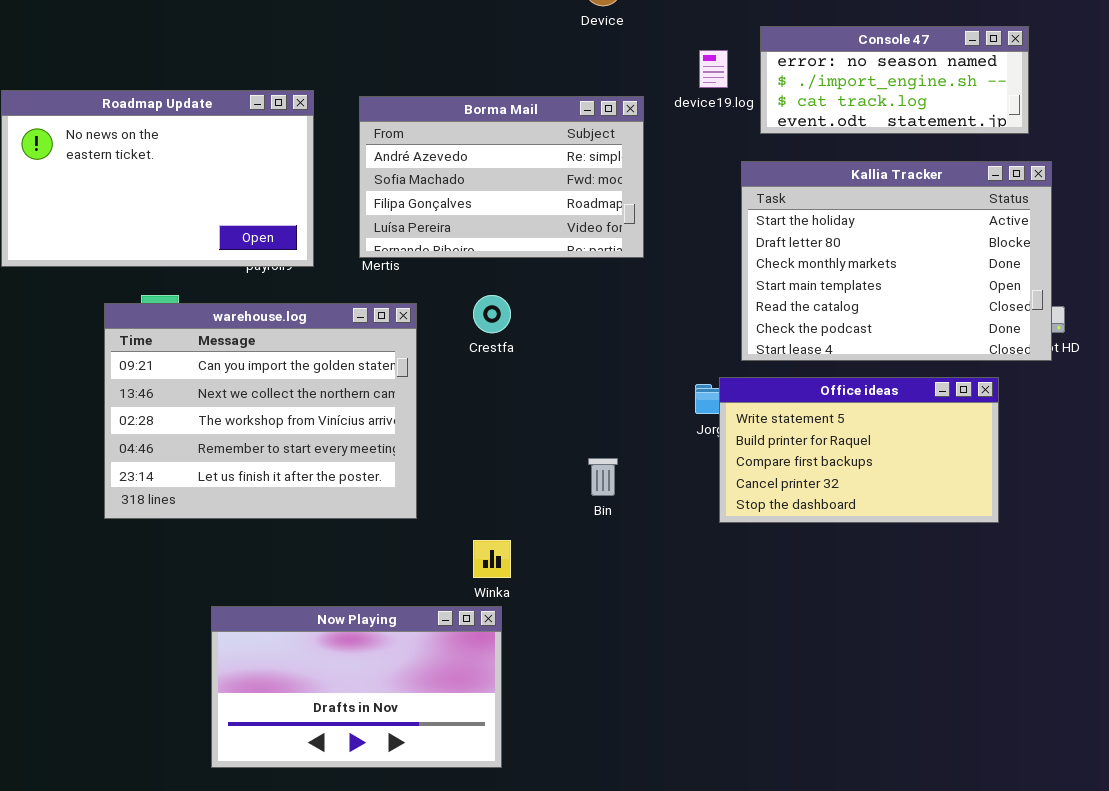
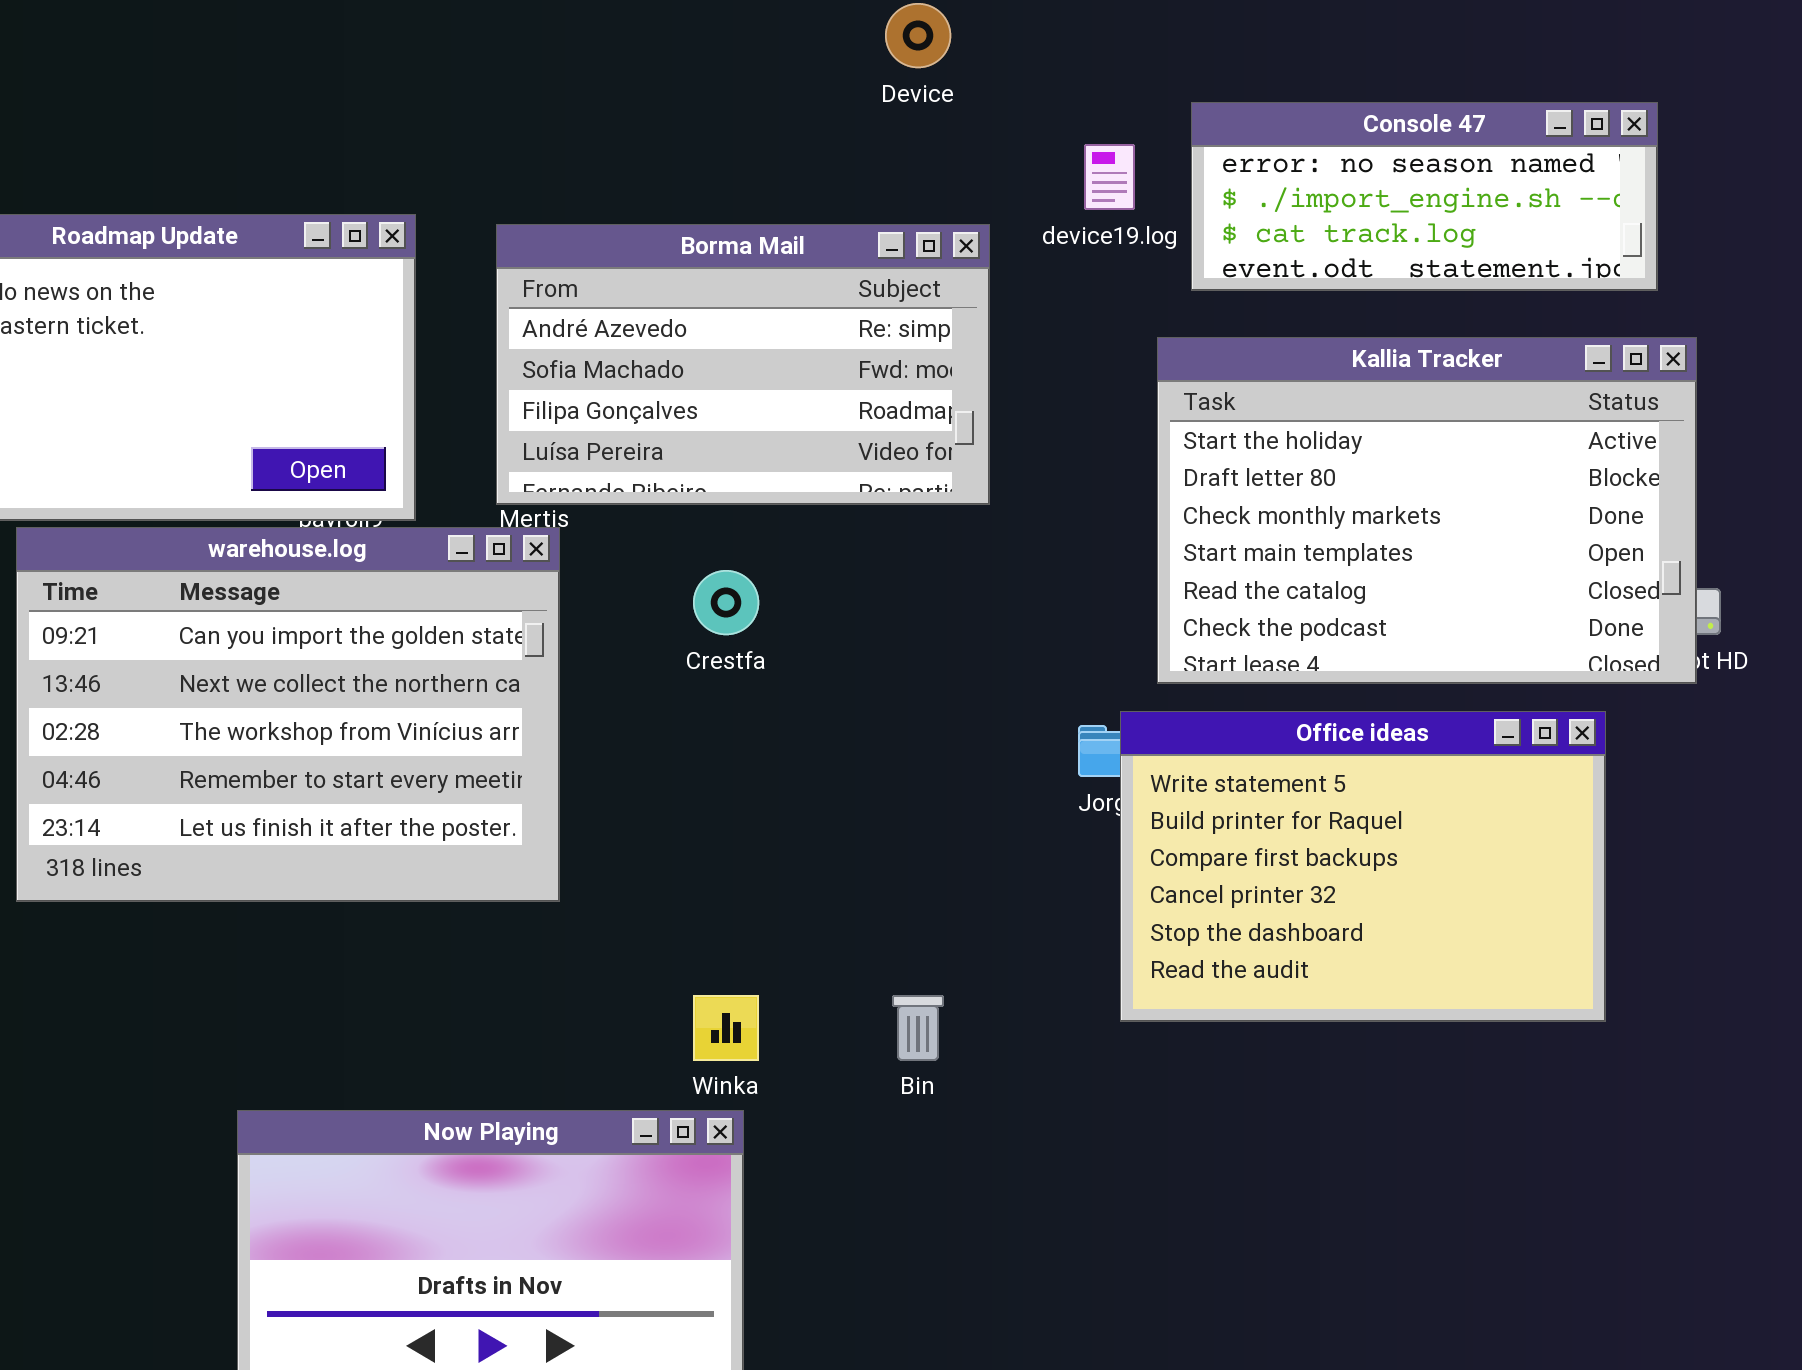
warehouse.log: [104,303,417,519] -> [16,527,560,902], moved
Office ideas: [719,377,999,523] -> [1120,711,1606,1022], resized
Bin: [588,458,618,496] -> [892,995,944,1061], moved

